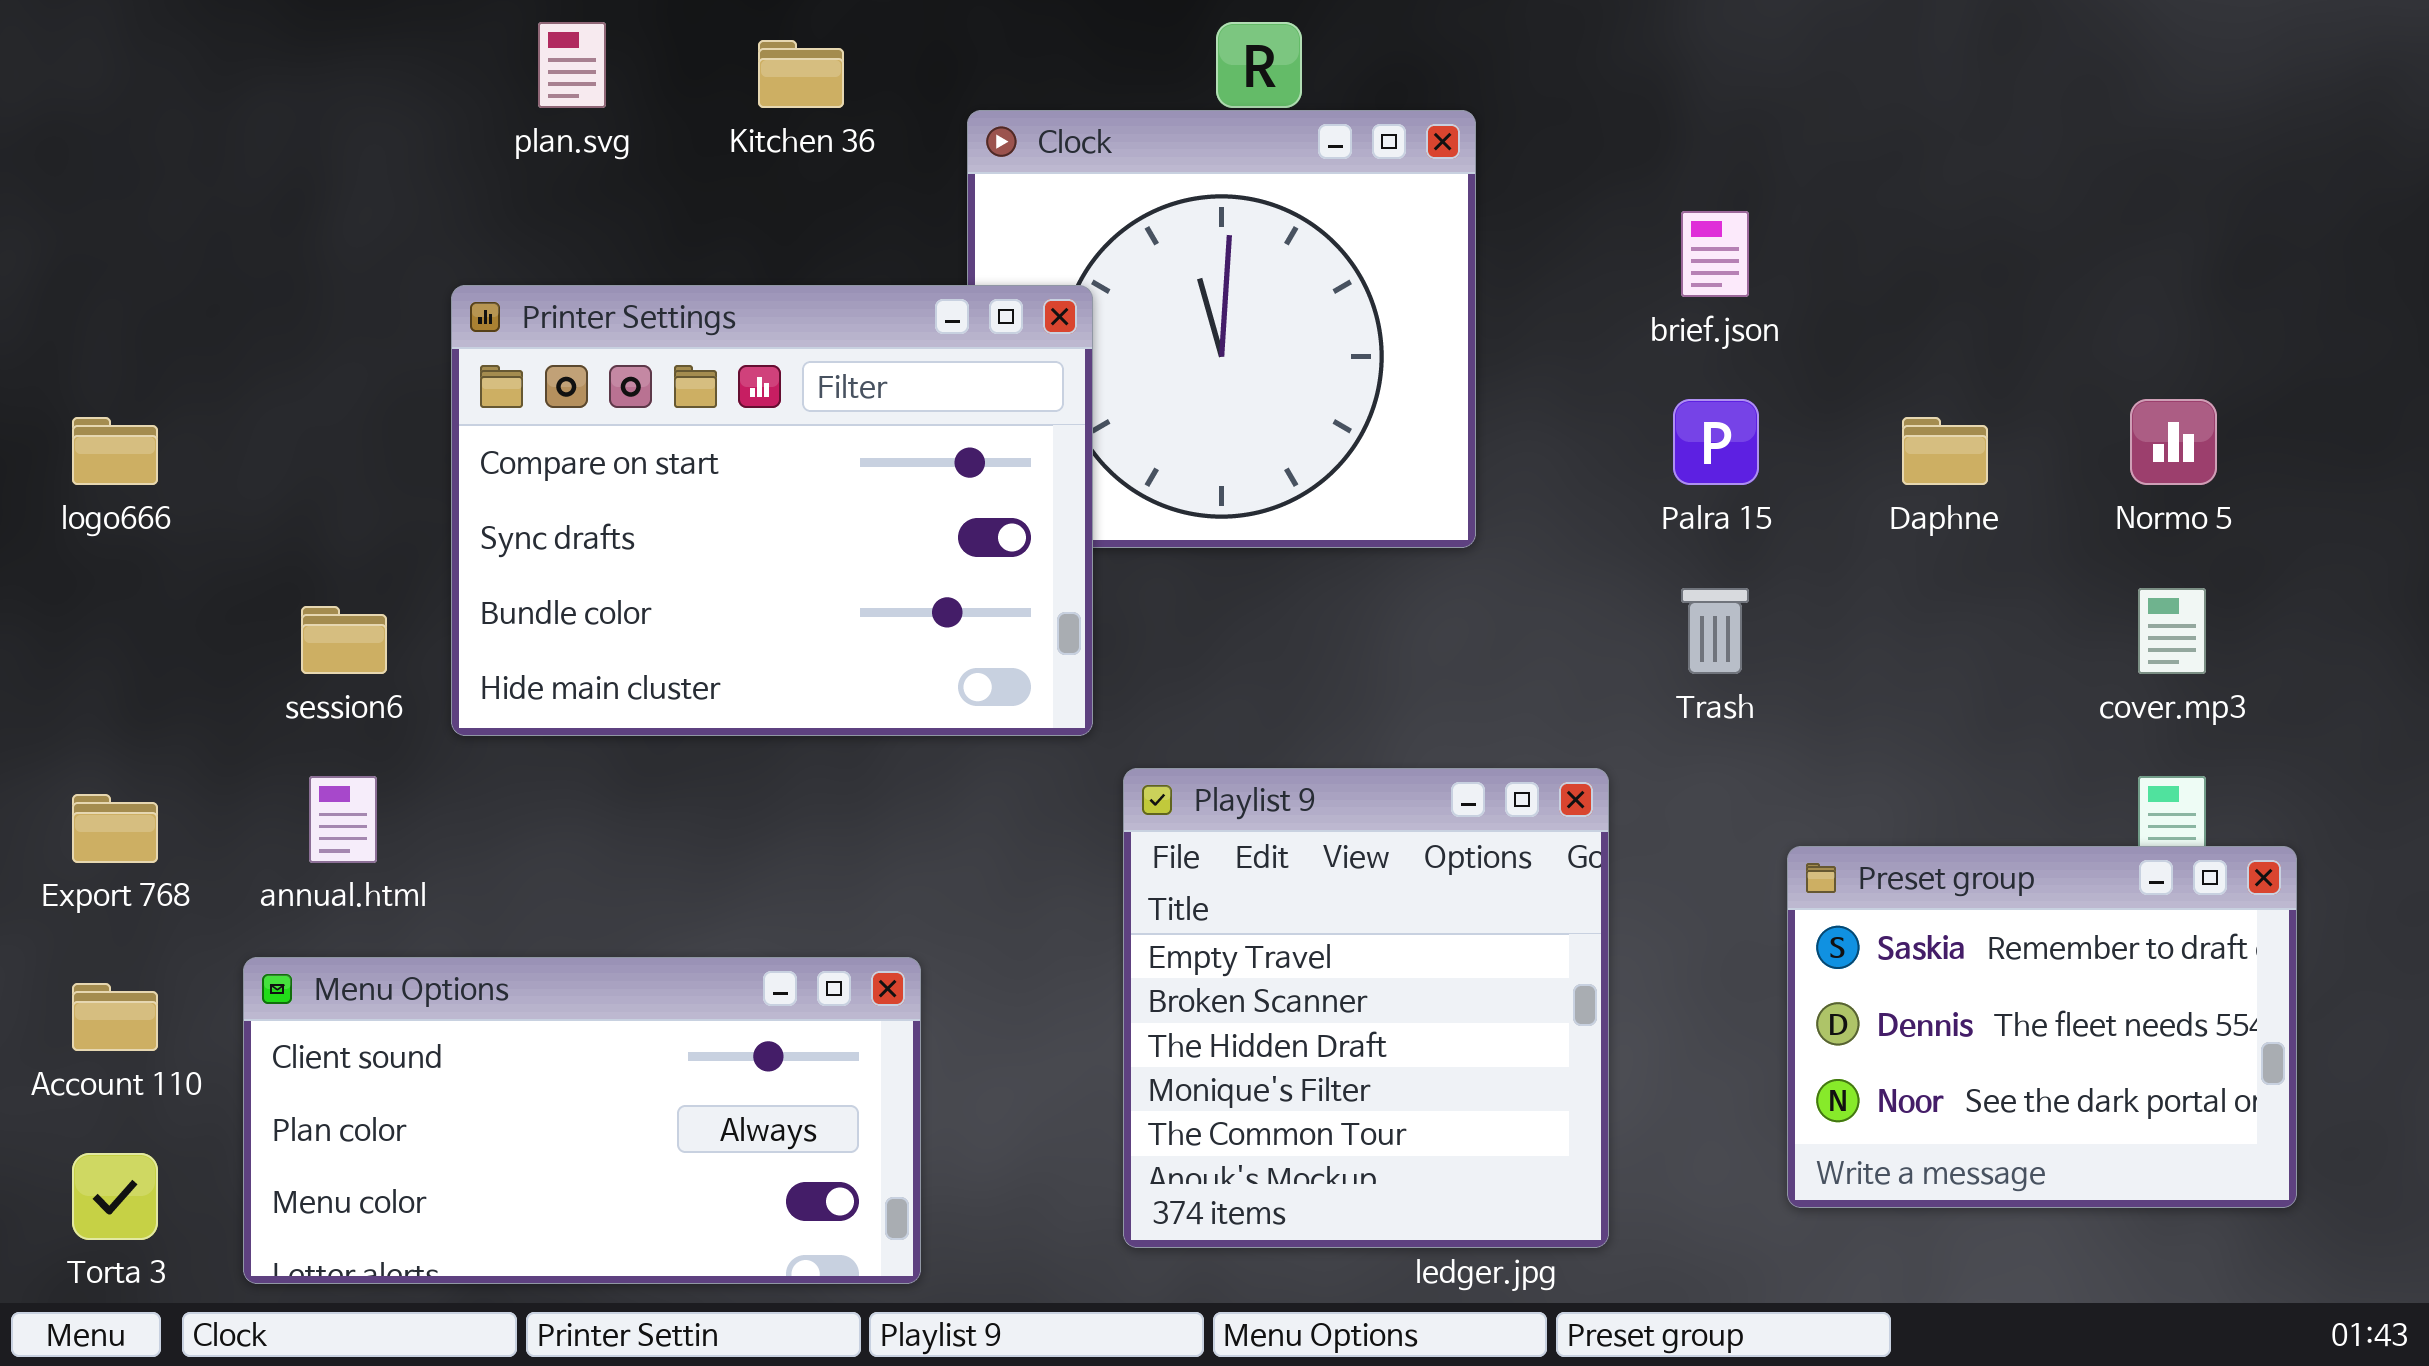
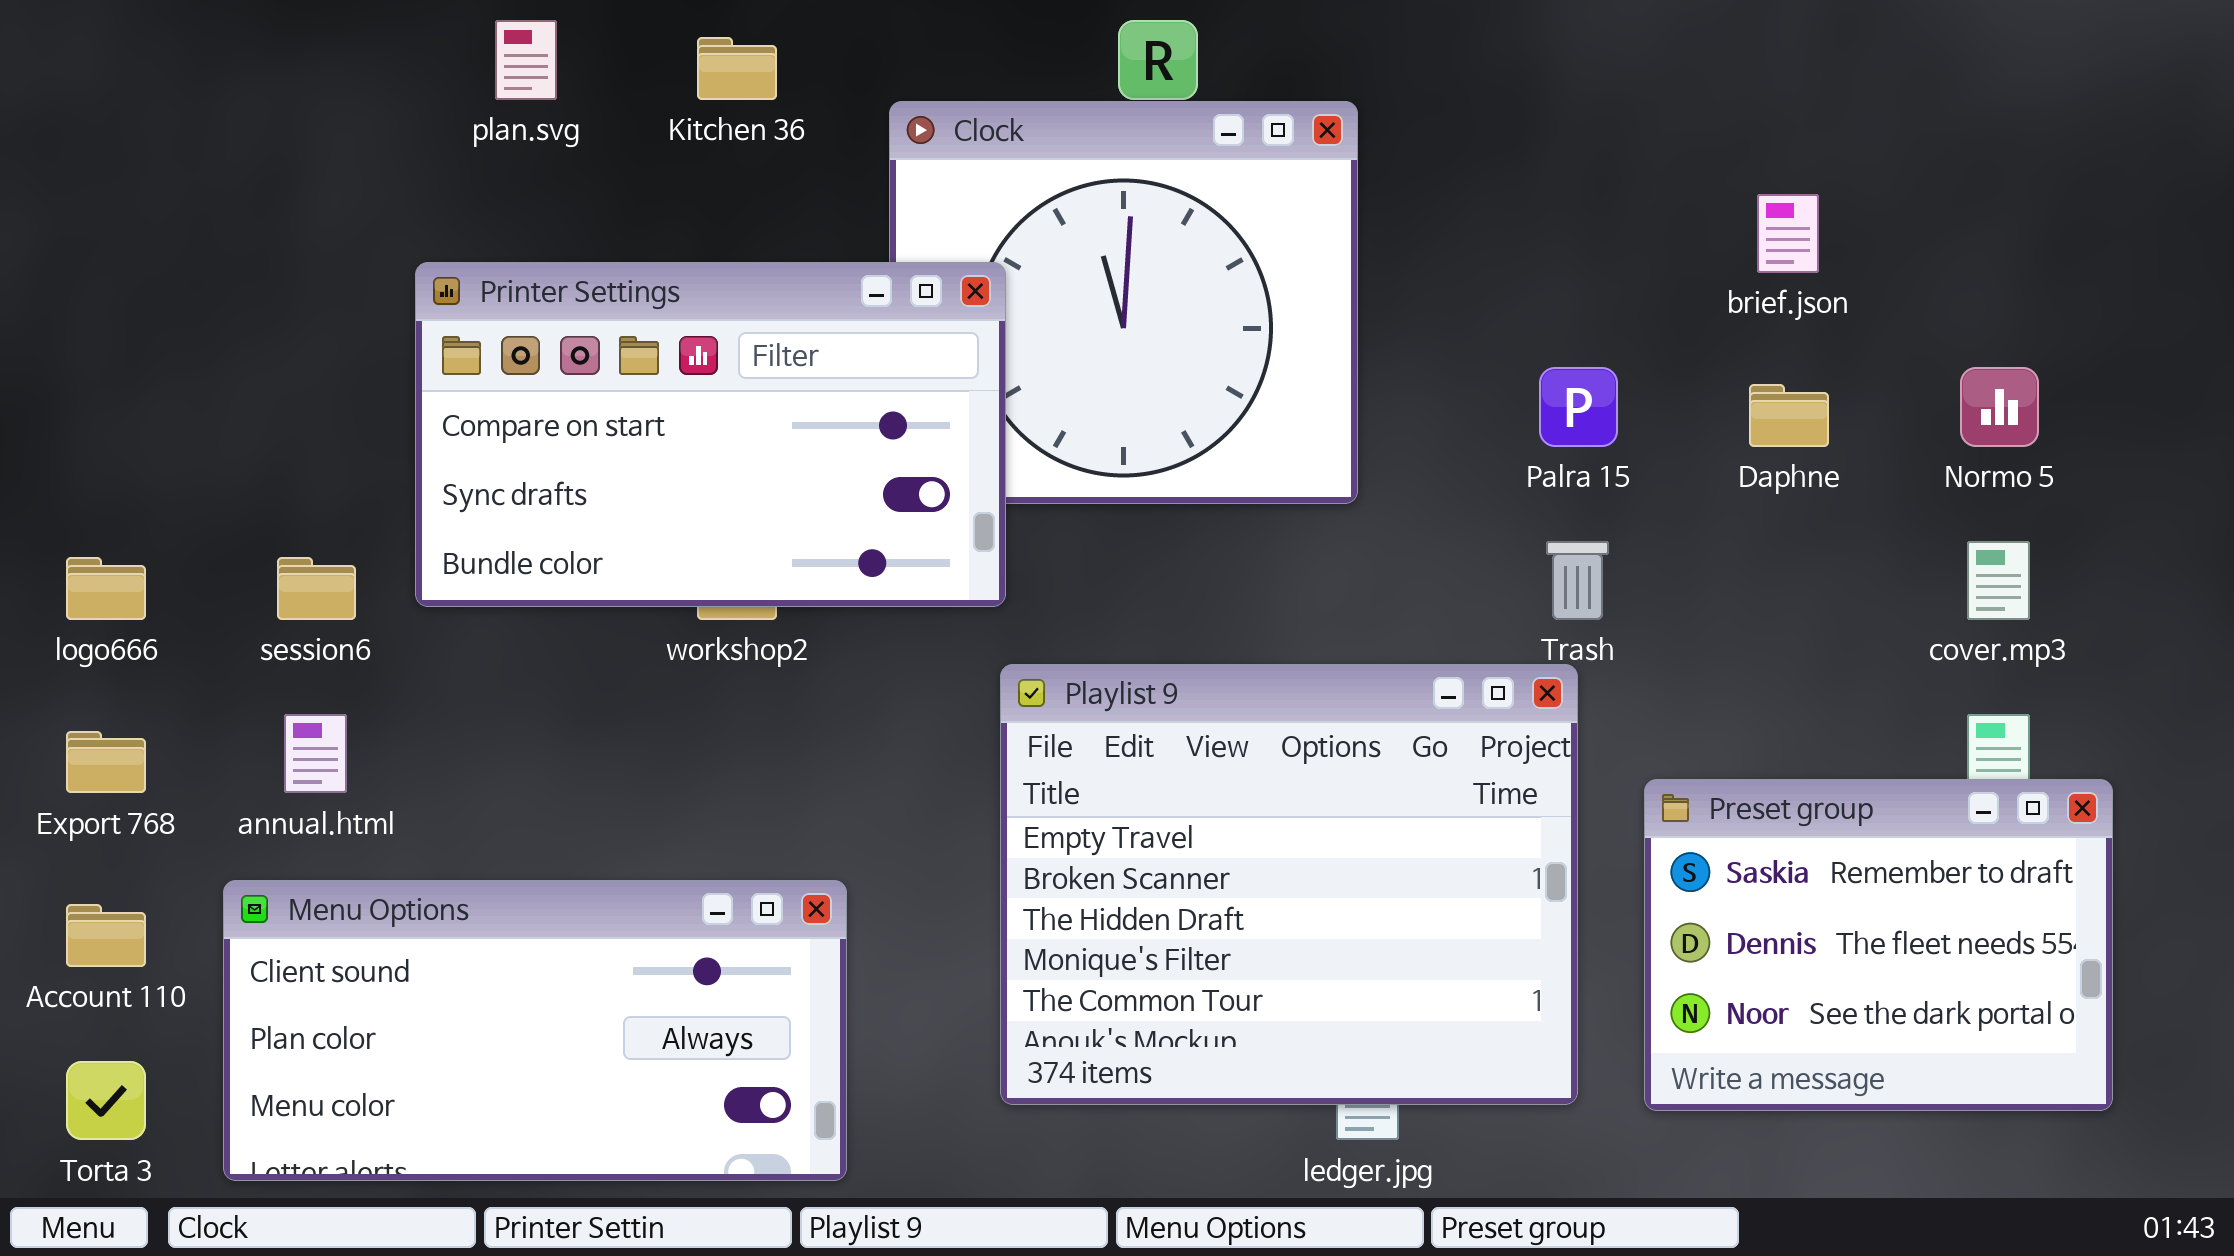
brief.json: [1681,211,1749,297] -> [1757,194,1819,273], moved
Printer Settings: [451,285,1093,736] -> [415,262,1006,607], resized
logo666: [72,417,158,485] -> [66,557,146,620], moved
Playlist 9: [1123,768,1609,1248] -> [1000,664,1578,1105], moved, resized

